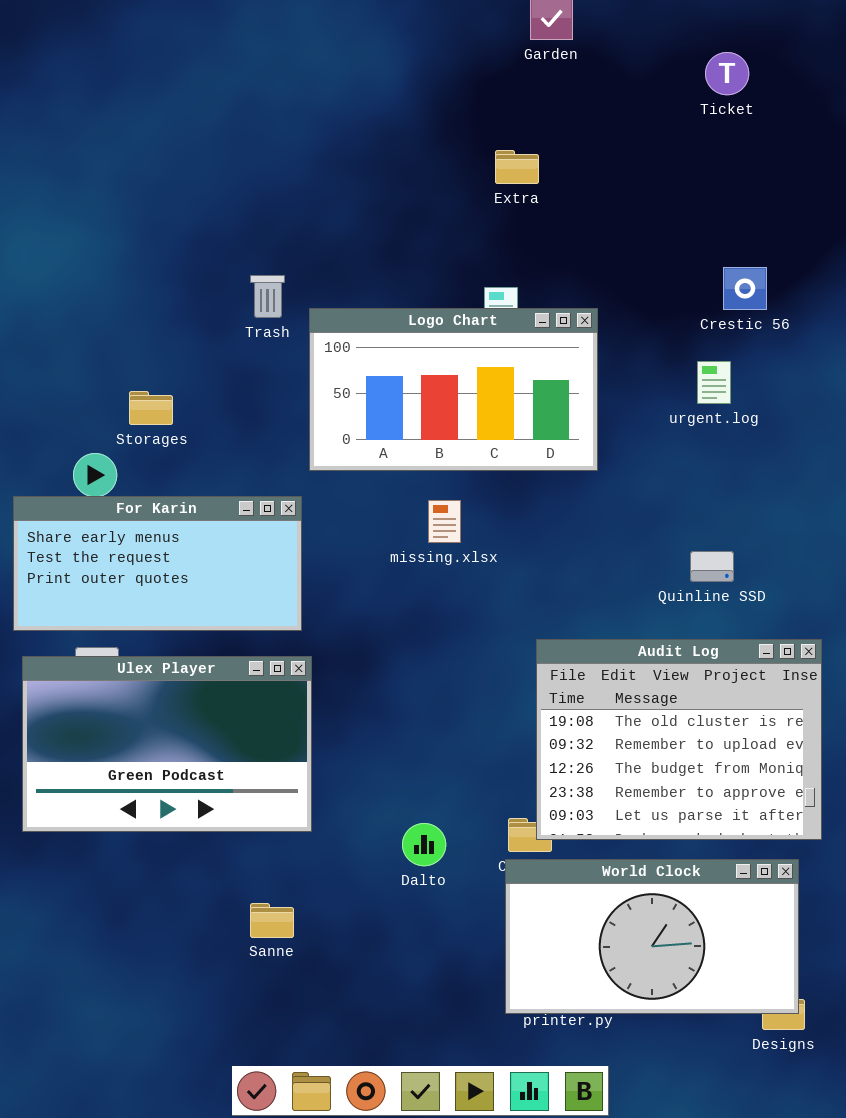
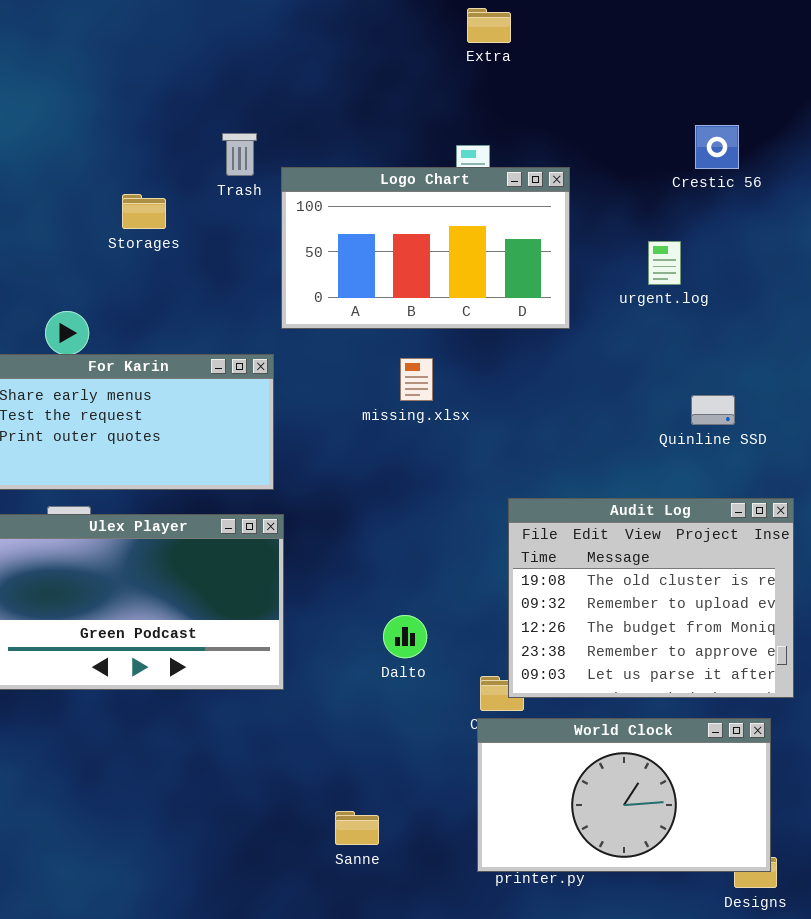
urgent.log: [697,361,731,404] -> [648,241,681,285], moved
Storages: [129,391,173,425] -> [122,194,166,229], moved
Quinline SSD: [690,551,734,582] -> [691,395,735,425], moved
Dalto: [402,823,446,866] -> [383,615,427,658], moved
Sanne: [250,903,294,938] -> [335,811,379,845], moved

